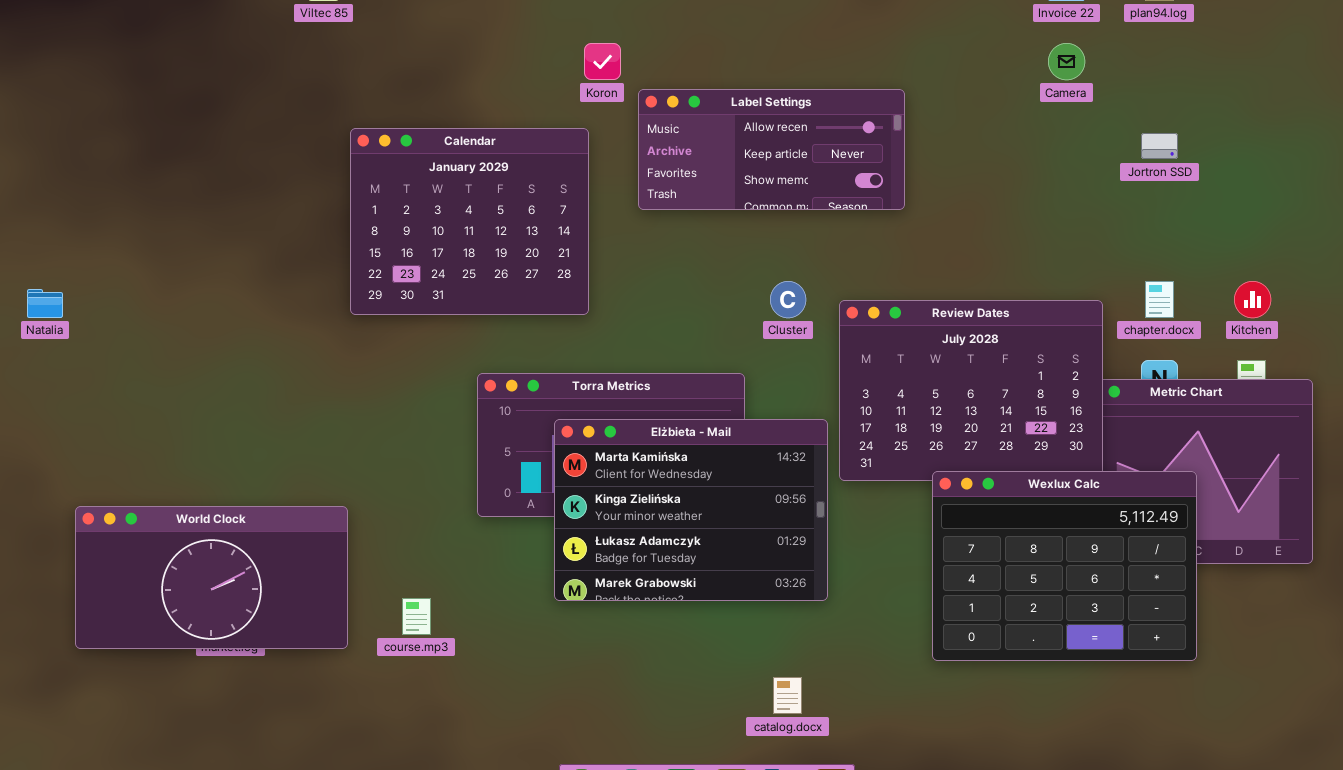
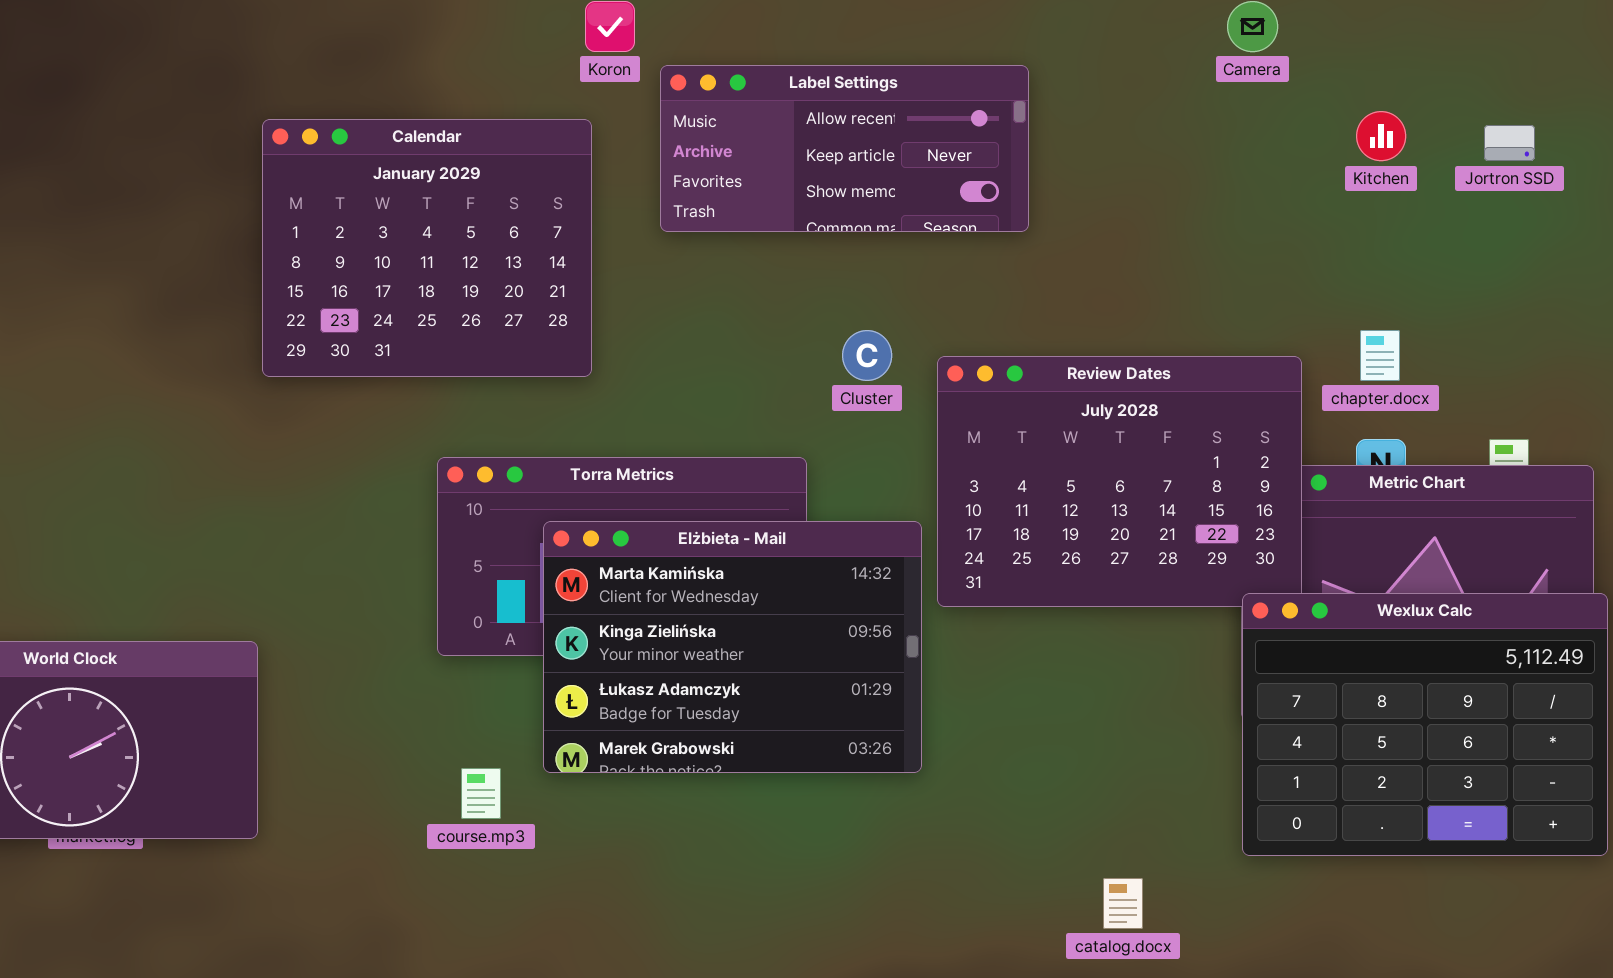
Jortron SSD: [1141,133,1178,159] -> [1484,125,1535,161], moved
Kitchen: [1234,281,1271,318] -> [1356,111,1406,161], moved
Wexlux Calc: [932,471,1197,661] -> [1242,593,1608,856], moved
course.mp3: [402,598,431,635] -> [461,768,501,819], moved
catalog.docx: [773,677,802,714] -> [1103,878,1143,929], moved

